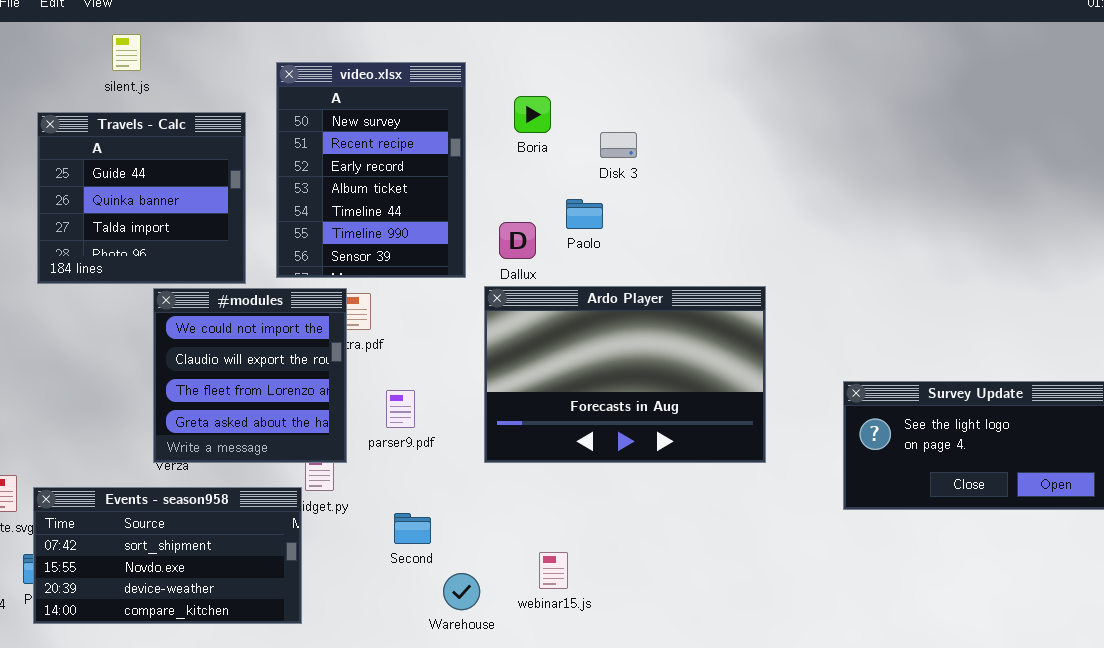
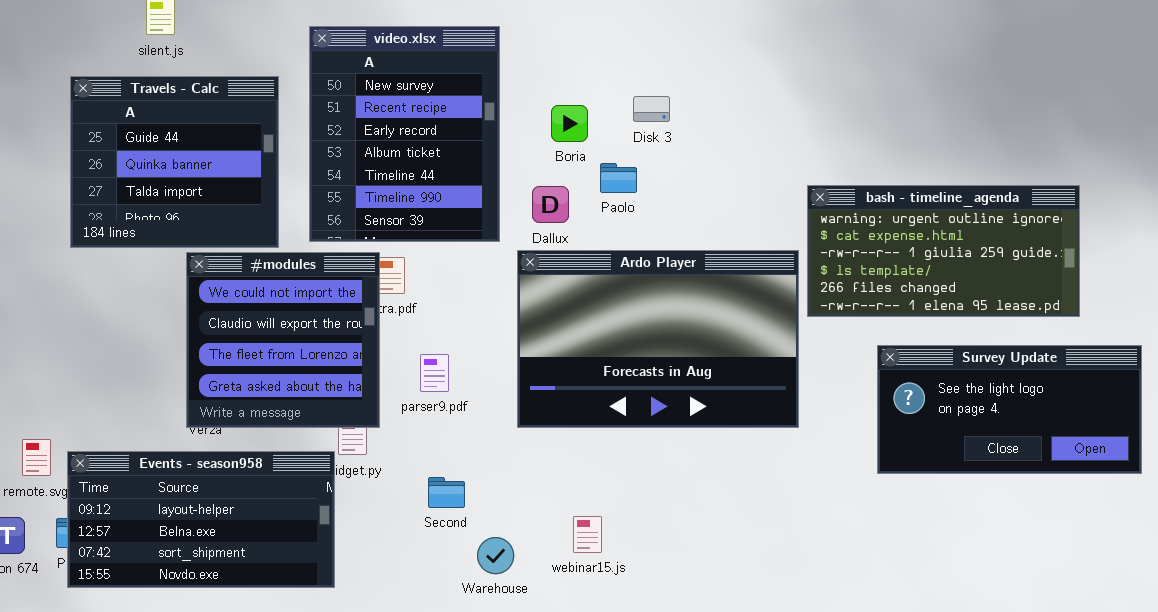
Boria: [514,96,551,133] -> [551,105,588,142], moved
bash - timeline_agenda: none -> [807,185,1080,317], opened
Events - season958: [33,487,302,624] -> [67,451,335,588], scrolled up 2 rows

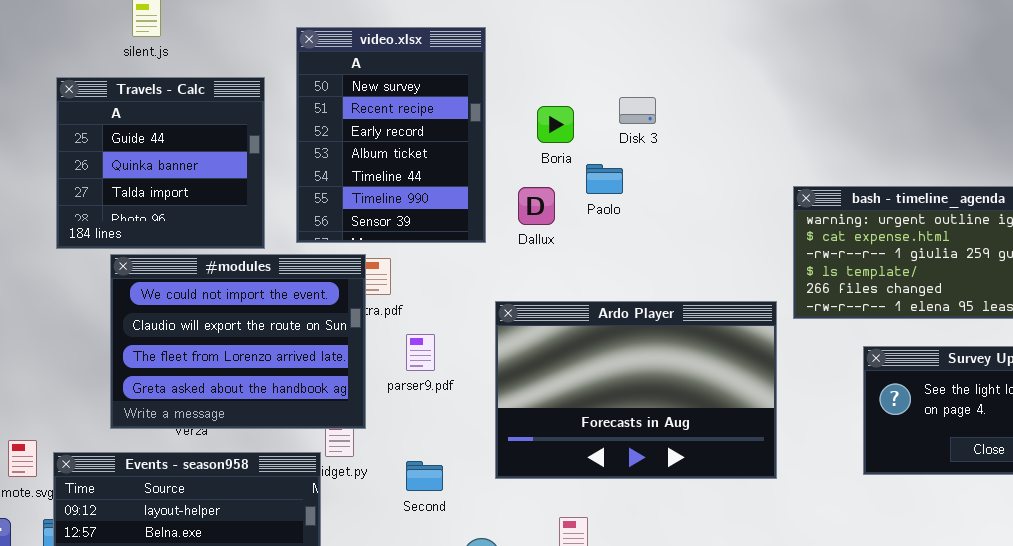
Ardo Player: [517,250,799,428] -> [495,301,777,479], moved
#modules: [186,252,380,428] -> [110,254,366,429], resized
parser9.pdf: [420,354,449,392] -> [406,334,435,371], moved
Second: [428,477,465,508] -> [406,461,443,491], moved

